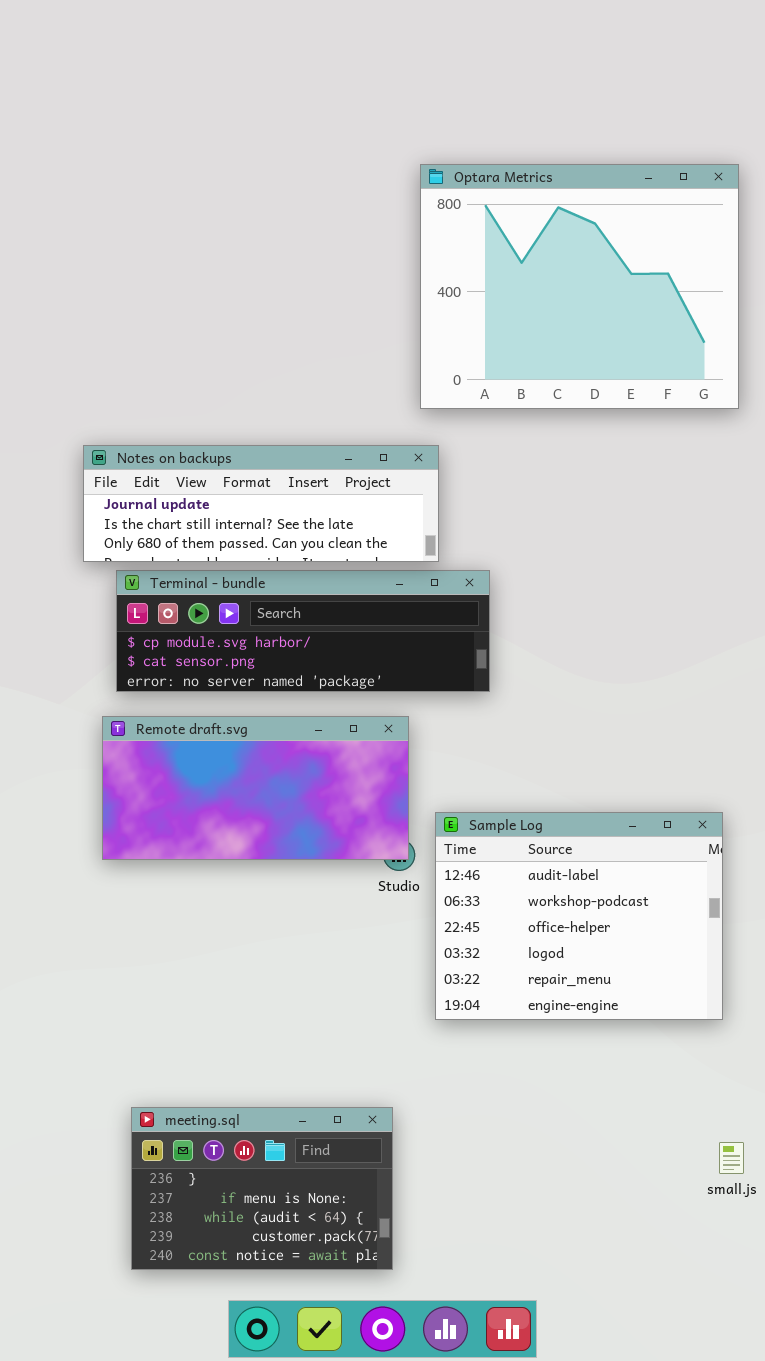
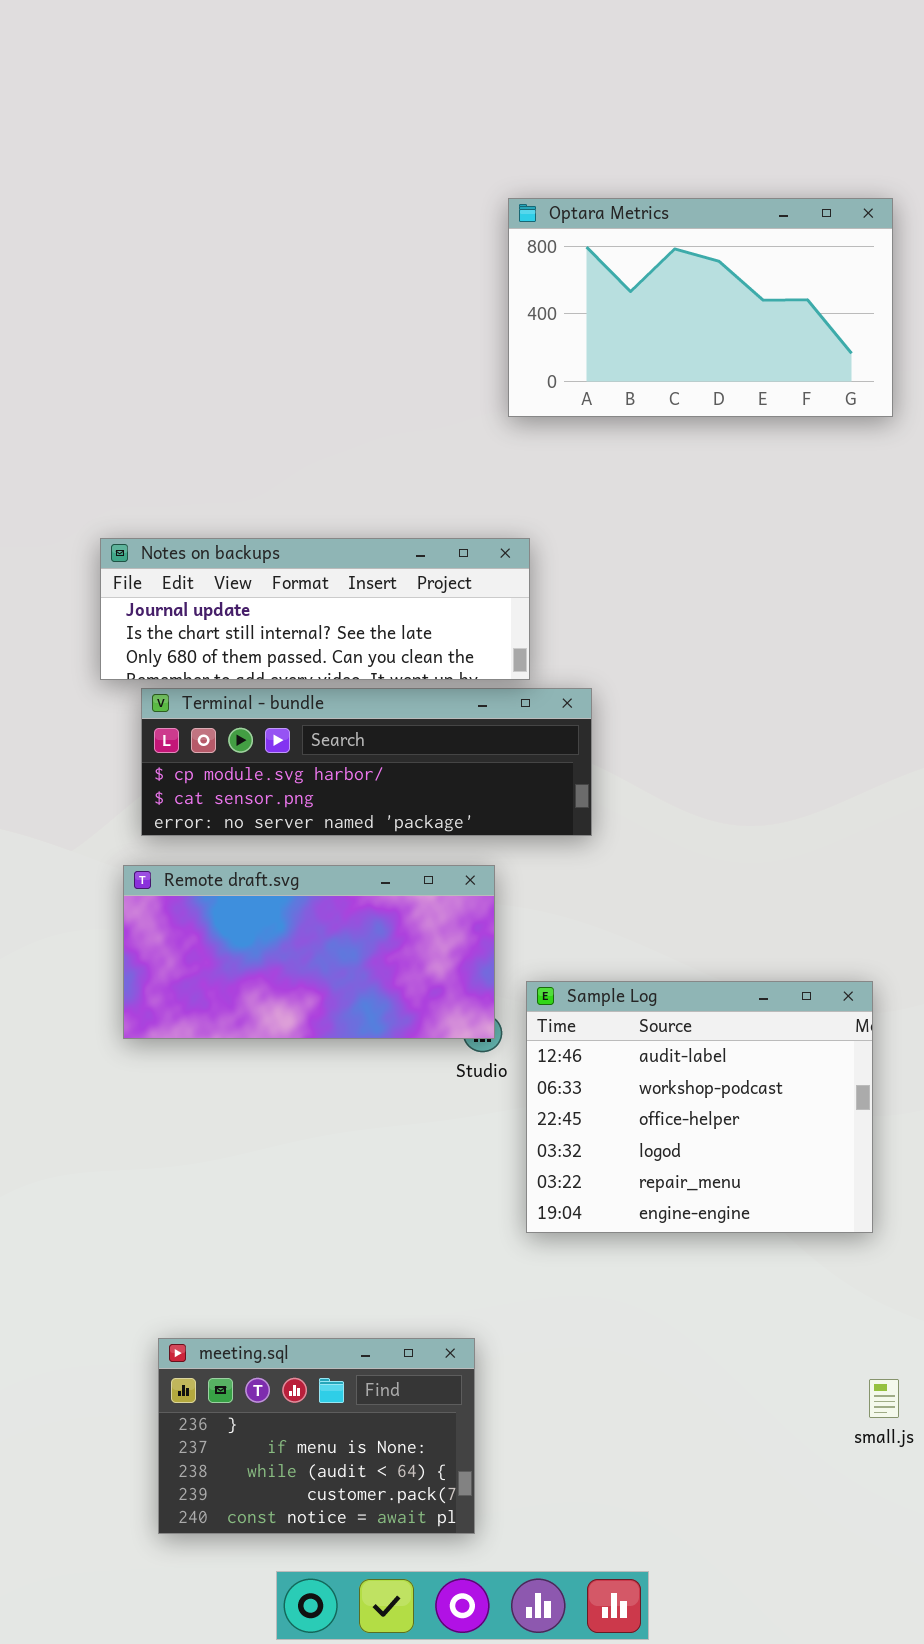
Optara Metrics: [420,164,739,409] -> [508,198,893,417], resized

